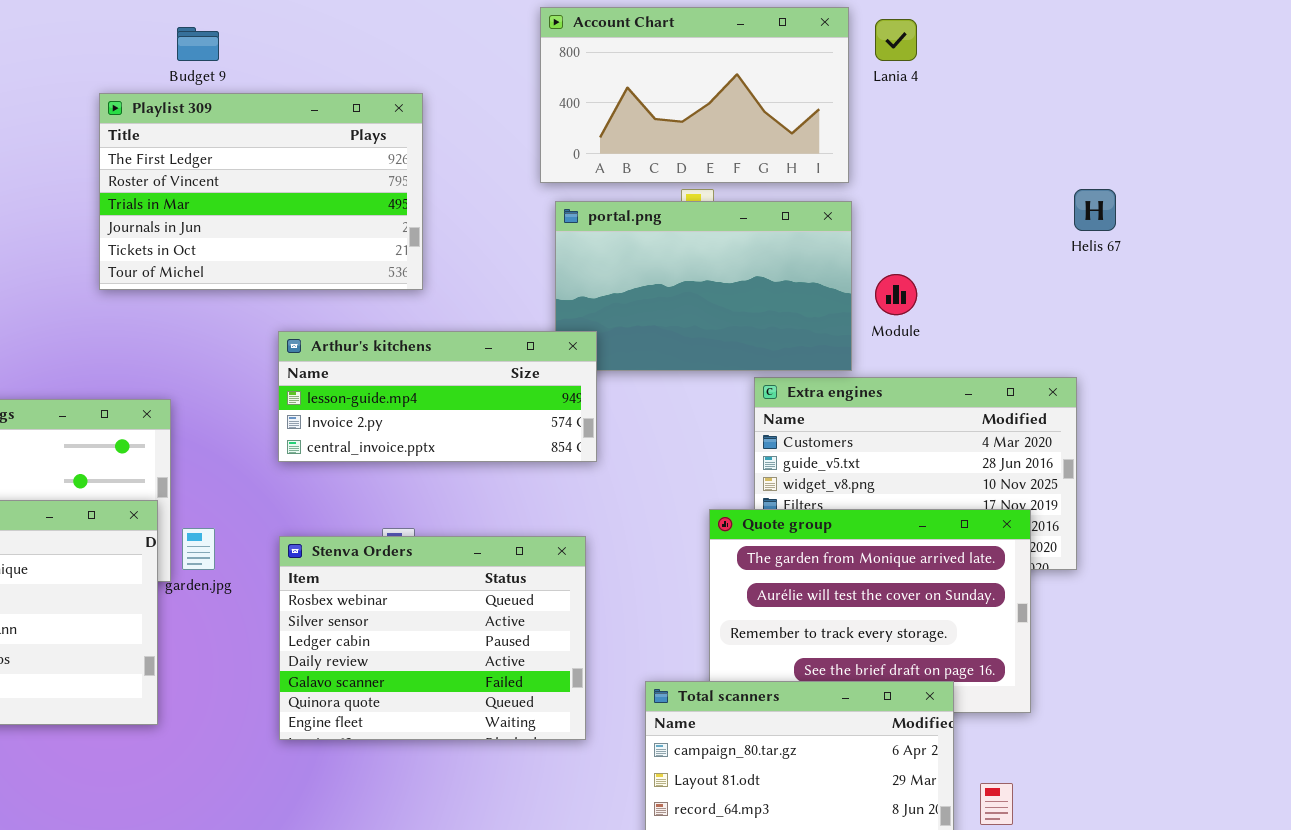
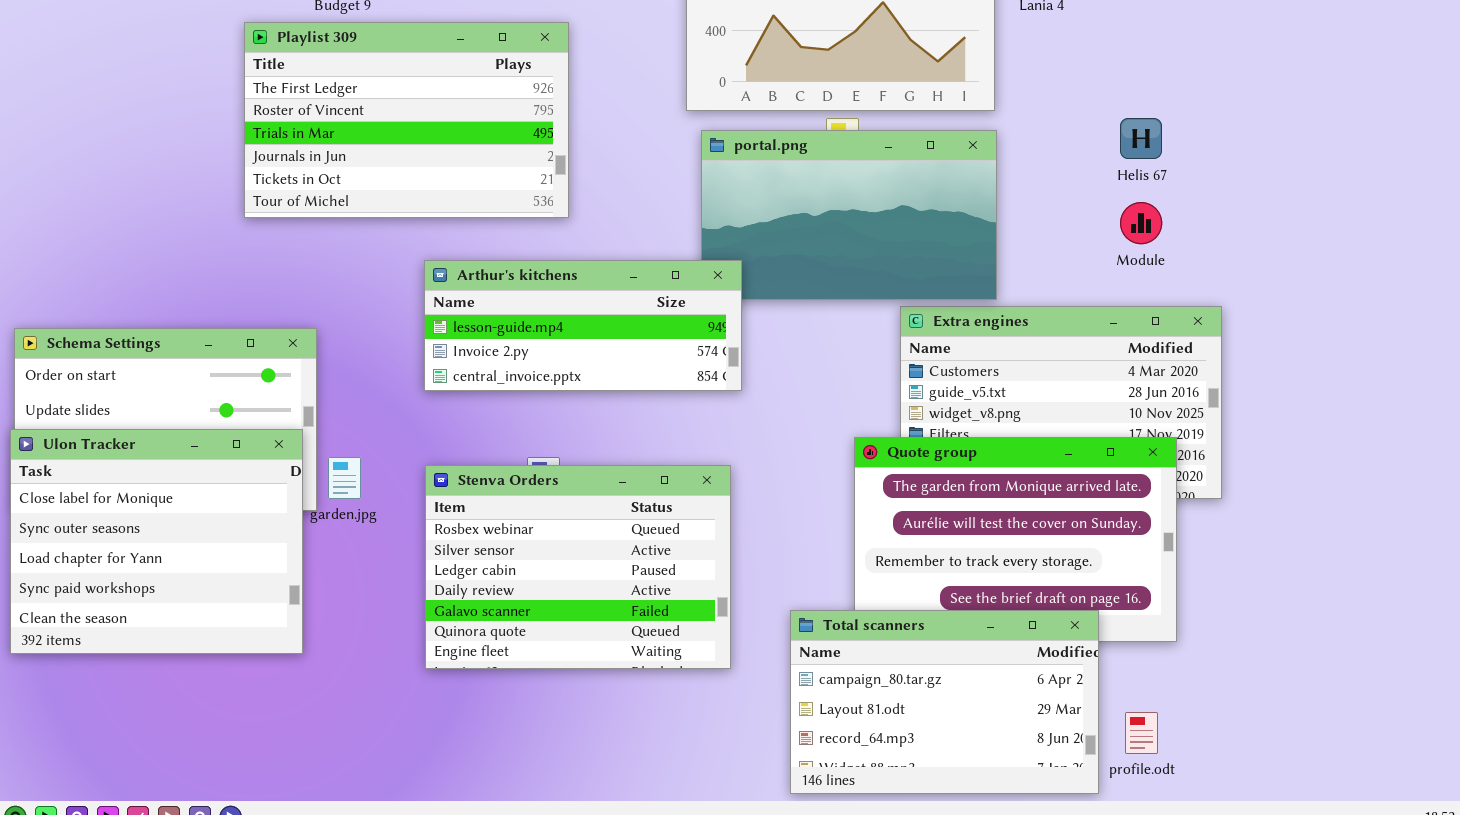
Helis 67: [1074,189,1116,231] -> [1120,118,1162,159], moved
Module: [875,274,917,315] -> [1120,202,1162,244], moved

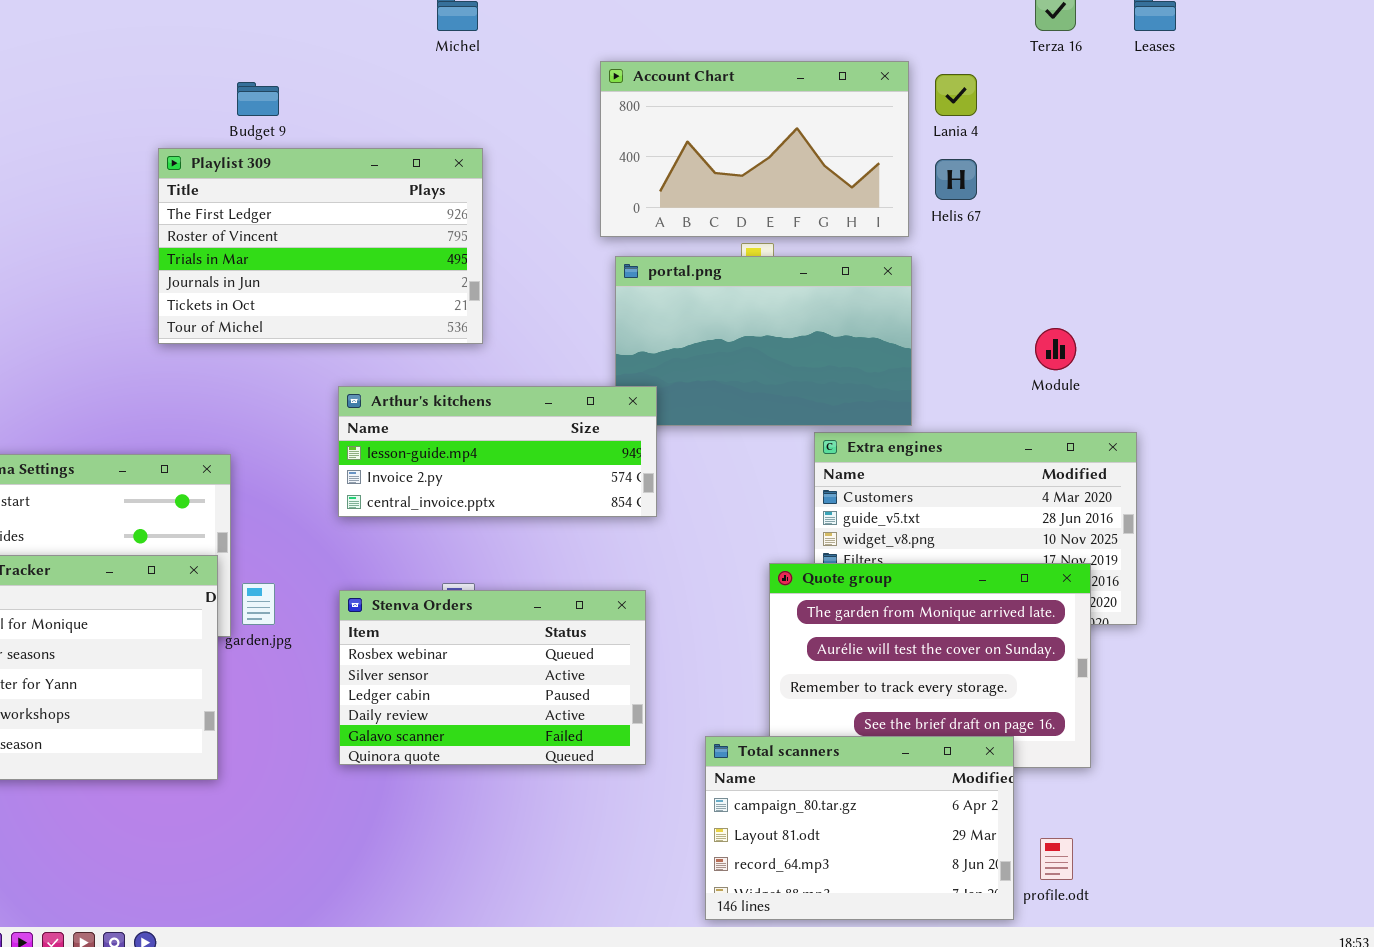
Helis 67: [1120,118,1162,159] -> [935,159,977,200], moved
Stenva Orders: [425,465,731,669] -> [339,590,646,765], resized

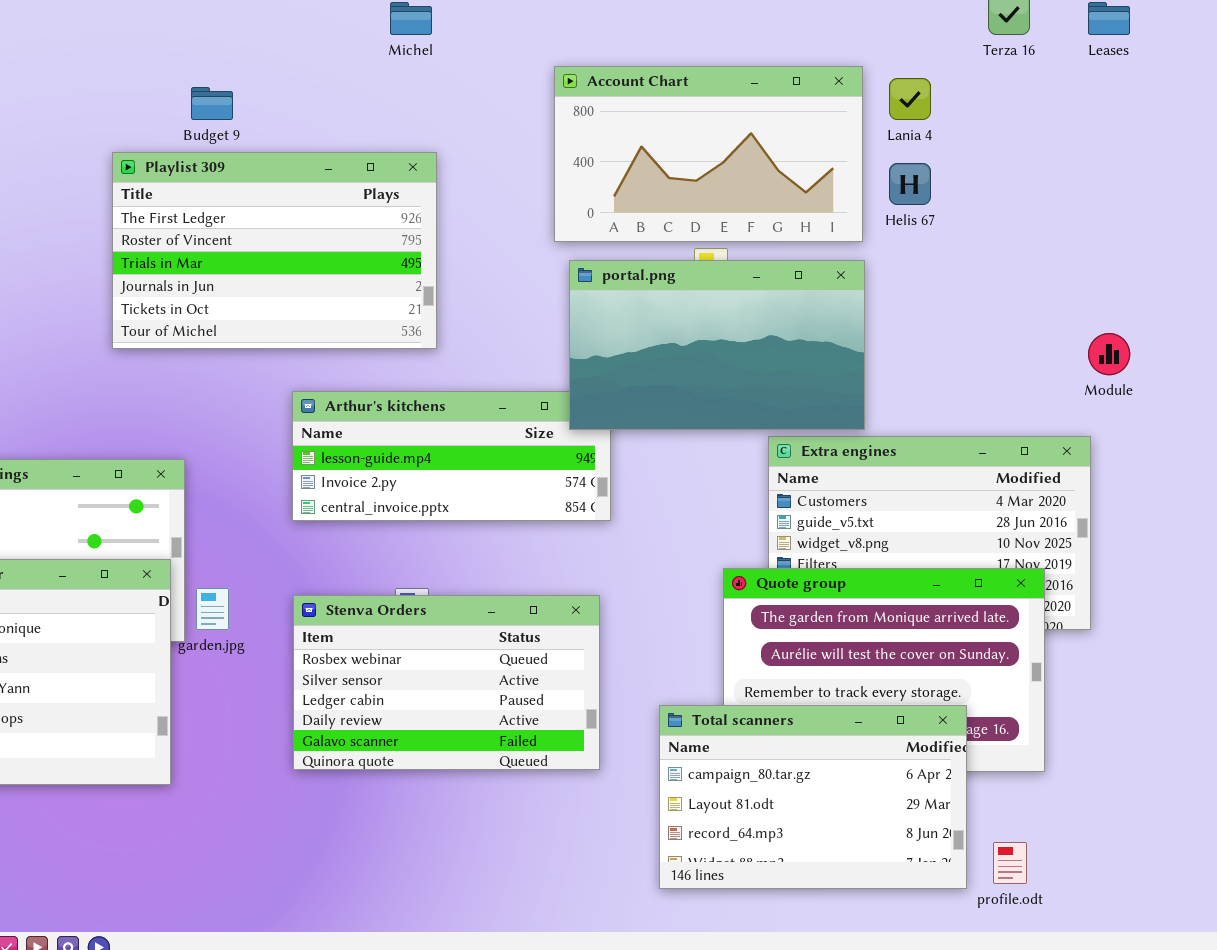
portal.png: [615,256,912,426] -> [569,260,865,430], raised
Module: [1035,328,1076,370] -> [1088,333,1130,375], moved
Total scanners: [705,736,1014,920] -> [659,705,967,889], moved

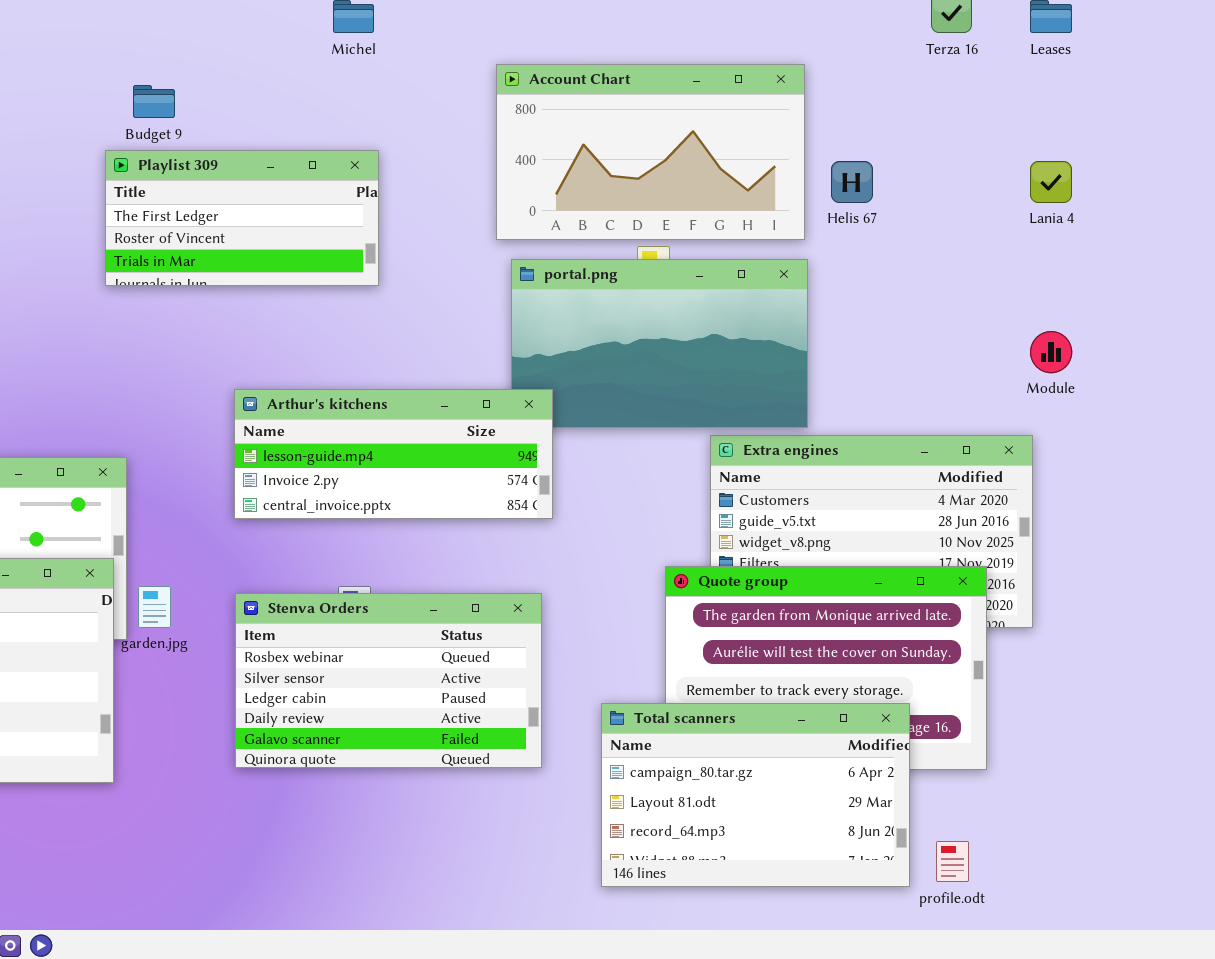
Lania 4: [889,78,931,120] -> [1030,161,1072,203], moved
Playlist 309: [112,152,437,349] -> [105,150,379,286], resized
Arthur's kitchens: [292,391,611,521] -> [234,389,553,519], raised

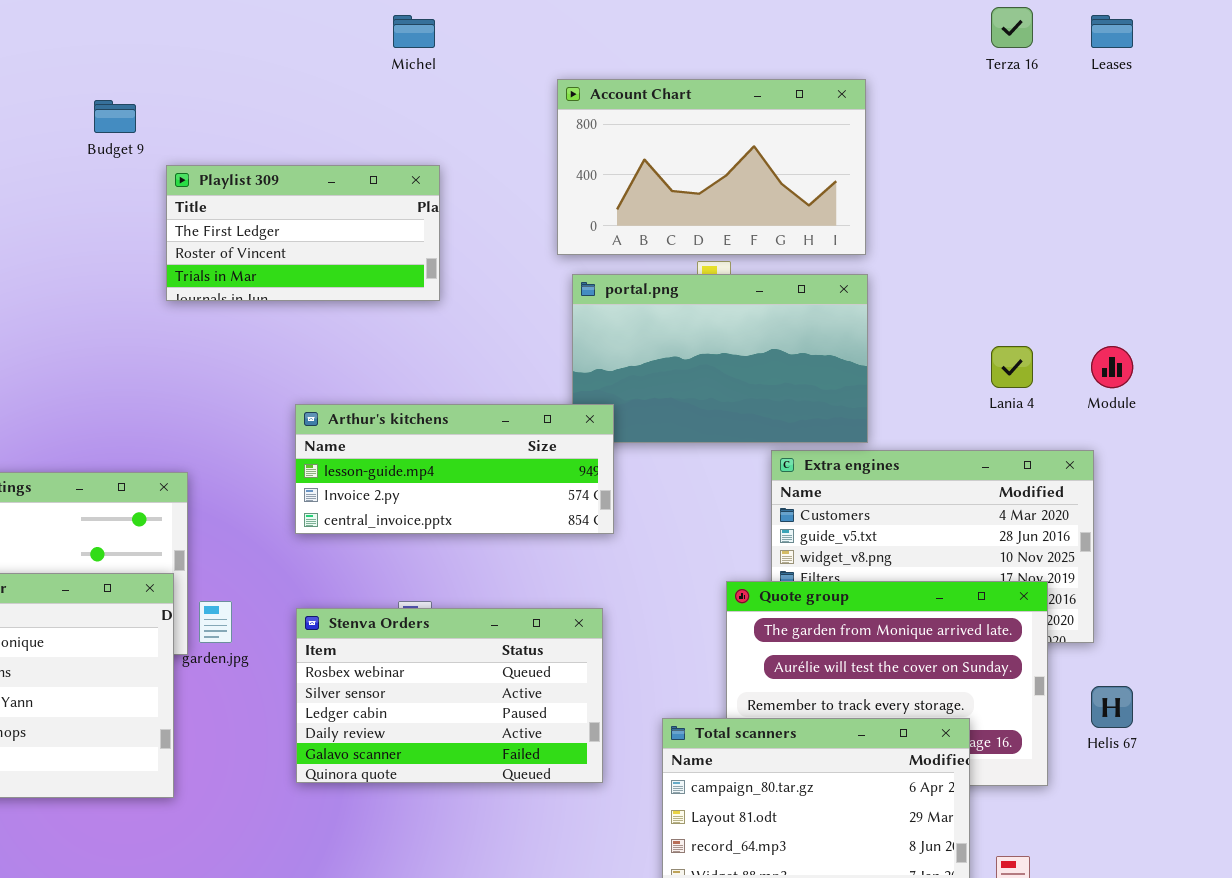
Budget 9: [133,85,175,118] -> [94,100,136,133], moved
Helis 67: [831,161,873,203] -> [1091,686,1133,728], moved
Lania 4: [1030,161,1072,203] -> [991,346,1033,388], moved

